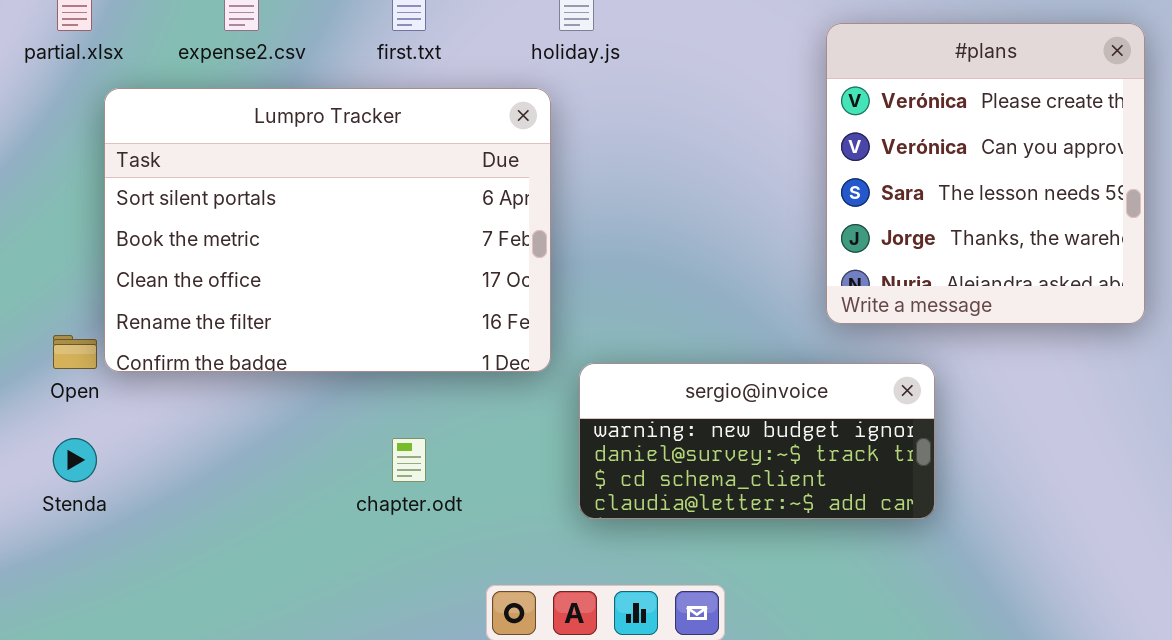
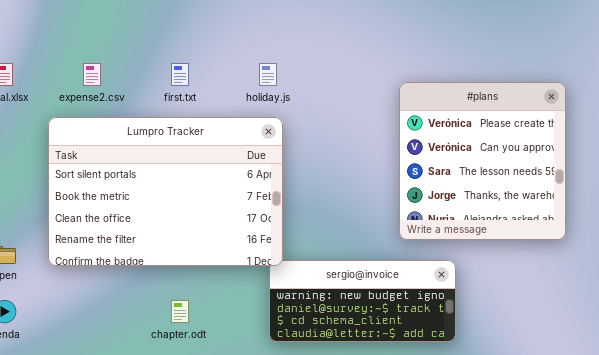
Lumpro Tracker: [104,88,551,372] -> [48,117,283,266], moved

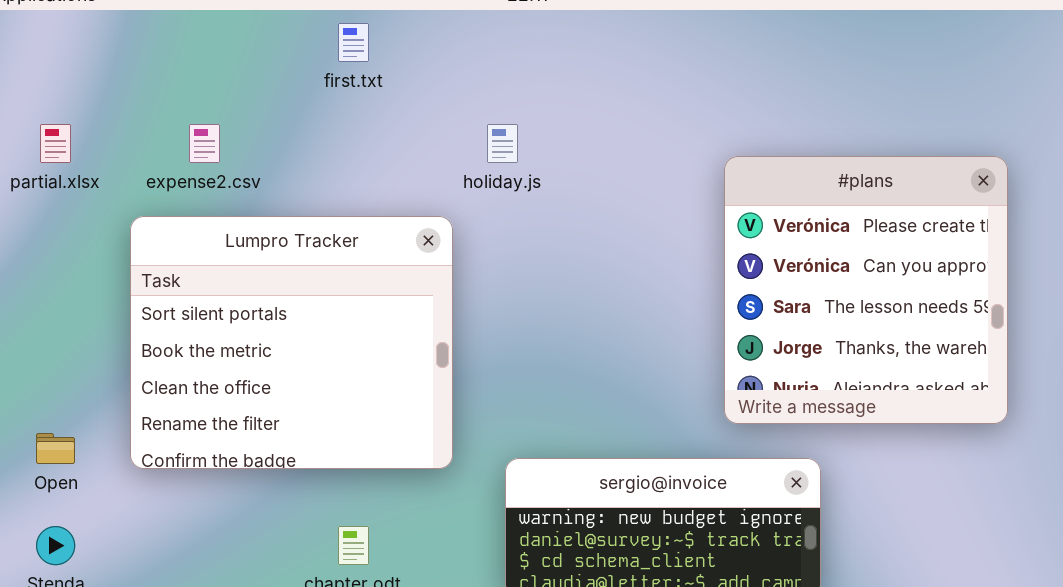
first.txt: [171,63,189,86] -> [338,23,369,62], moved
Lumpro Tracker: [48,117,283,266] -> [130,216,453,469], resized

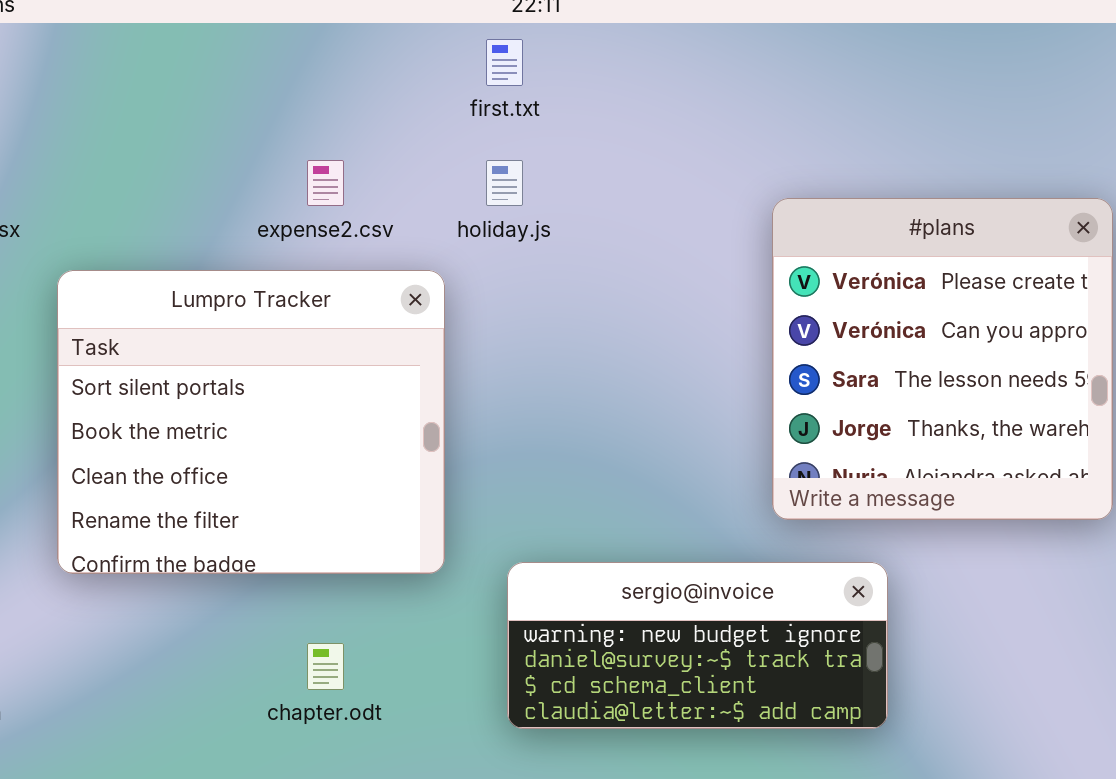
first.txt: [338,23,369,62] -> [486,39,523,86], moved
expense2.csv: [189,124,220,163] -> [307,160,344,206], moved

